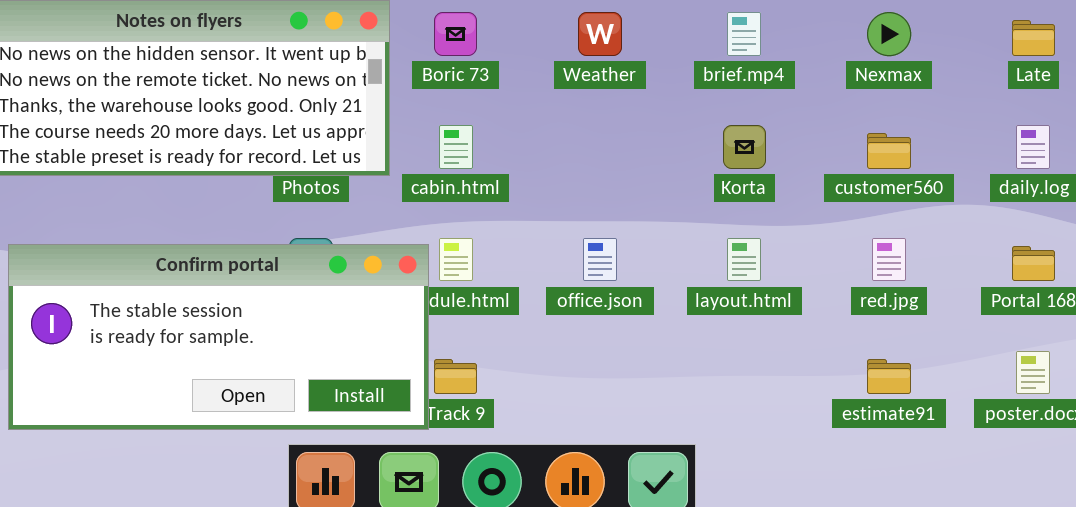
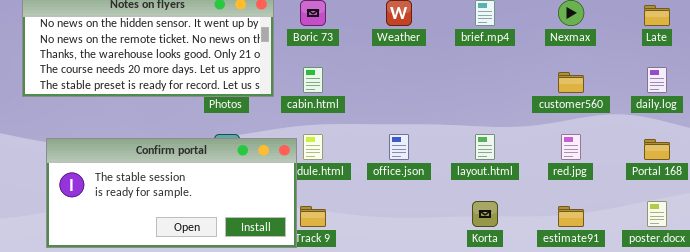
Korta: [723,125,766,169] -> [472,201,498,227], moved

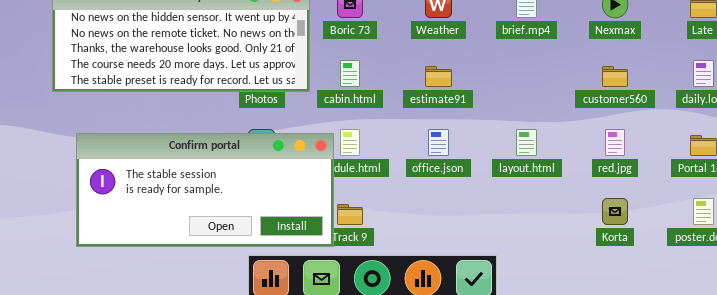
Korta: [472,201,498,227] -> [602,198,628,225], moved
estimate91: [558,206,584,227] -> [425,66,452,87], moved

